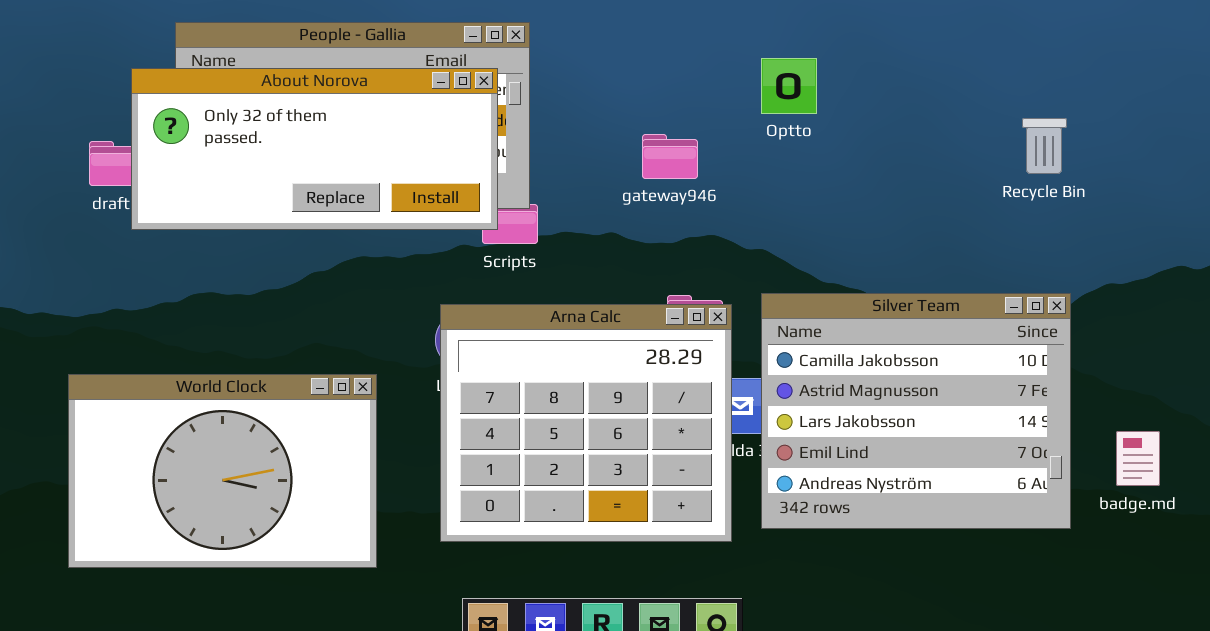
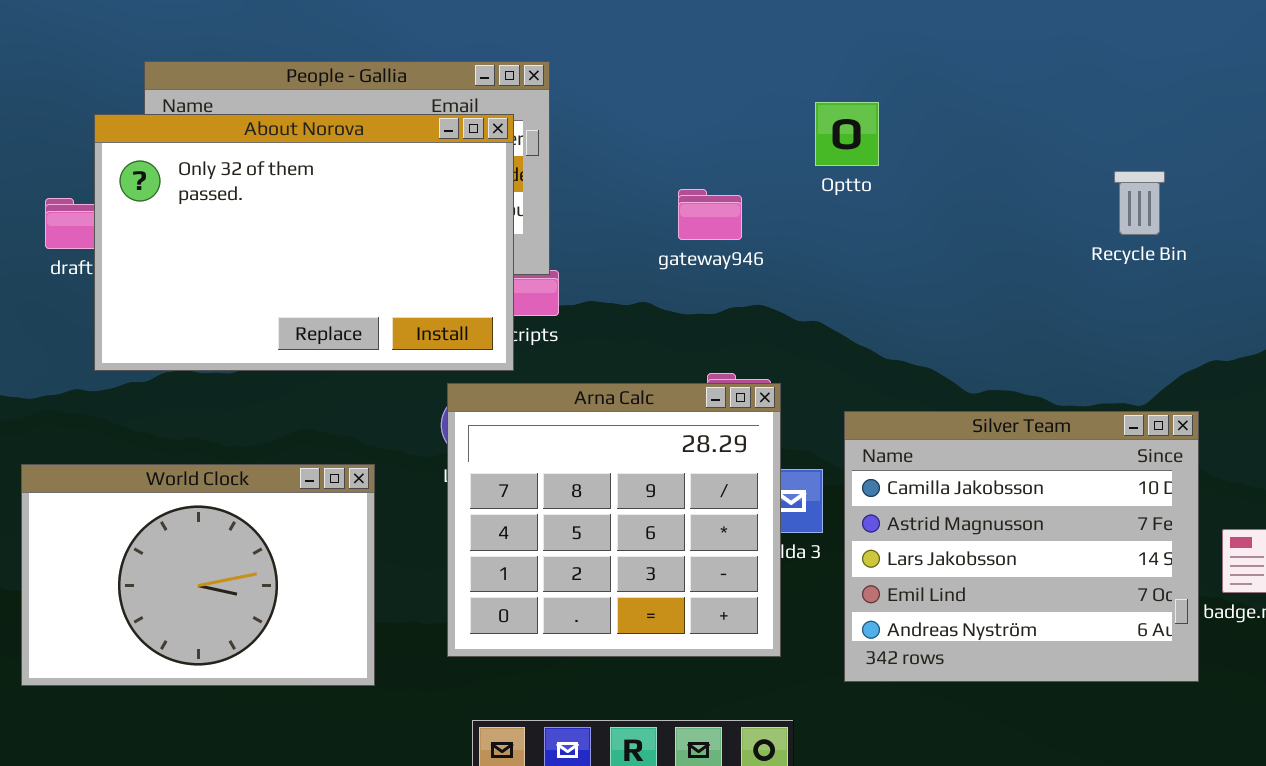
About Norova: [131,68,498,230] -> [94,114,514,371], resized
Silver Team: [761,293,1071,529] -> [844,411,1199,682], moved

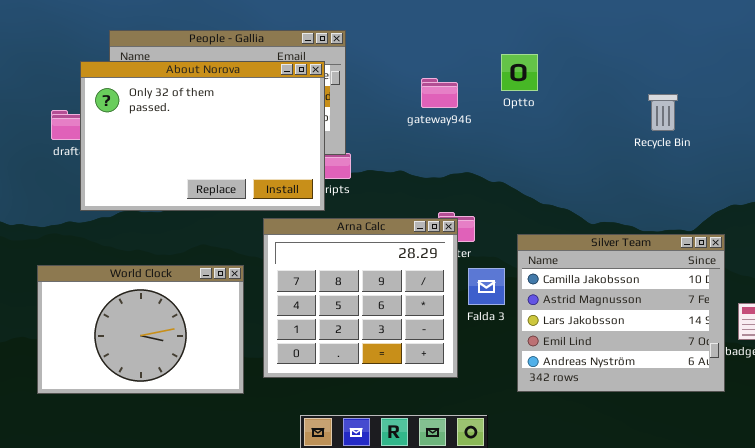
Recycle Bin: [1114,171,1165,235] -> [648,94,678,131], moved
gateway946: [678,189,742,240] -> [421,78,458,108], moved
Arna Calc: [447,383,781,657] -> [263,218,458,378], moved

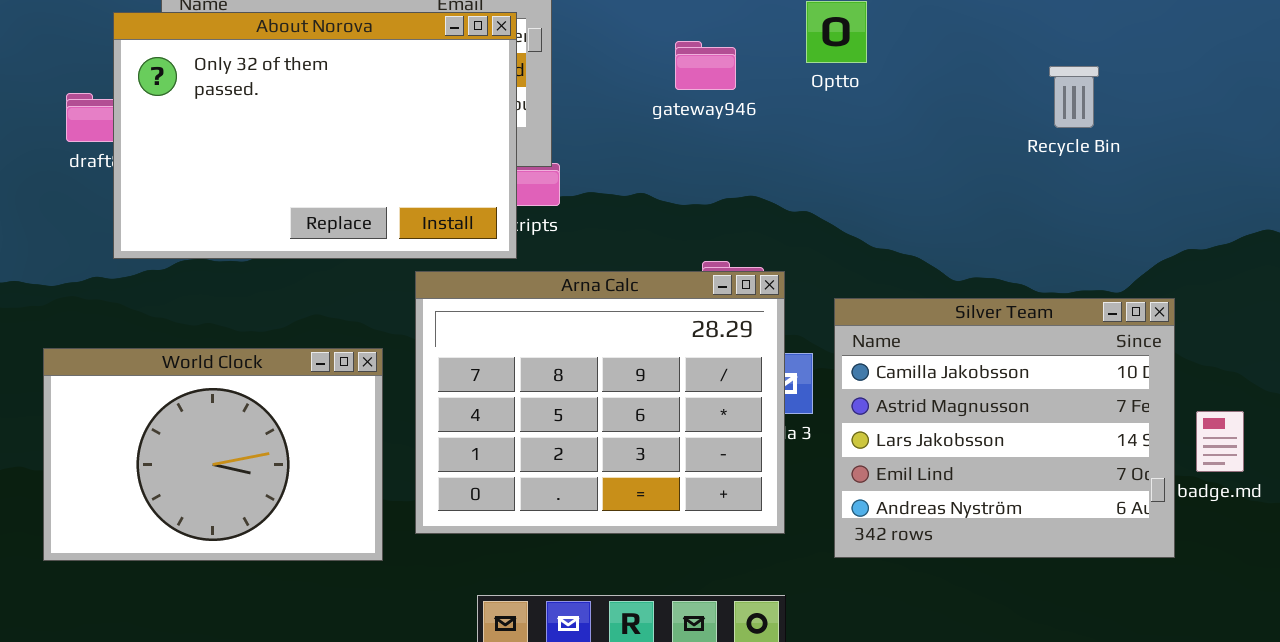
Arna Calc: [263,218,458,378] -> [415,271,785,534], resized

